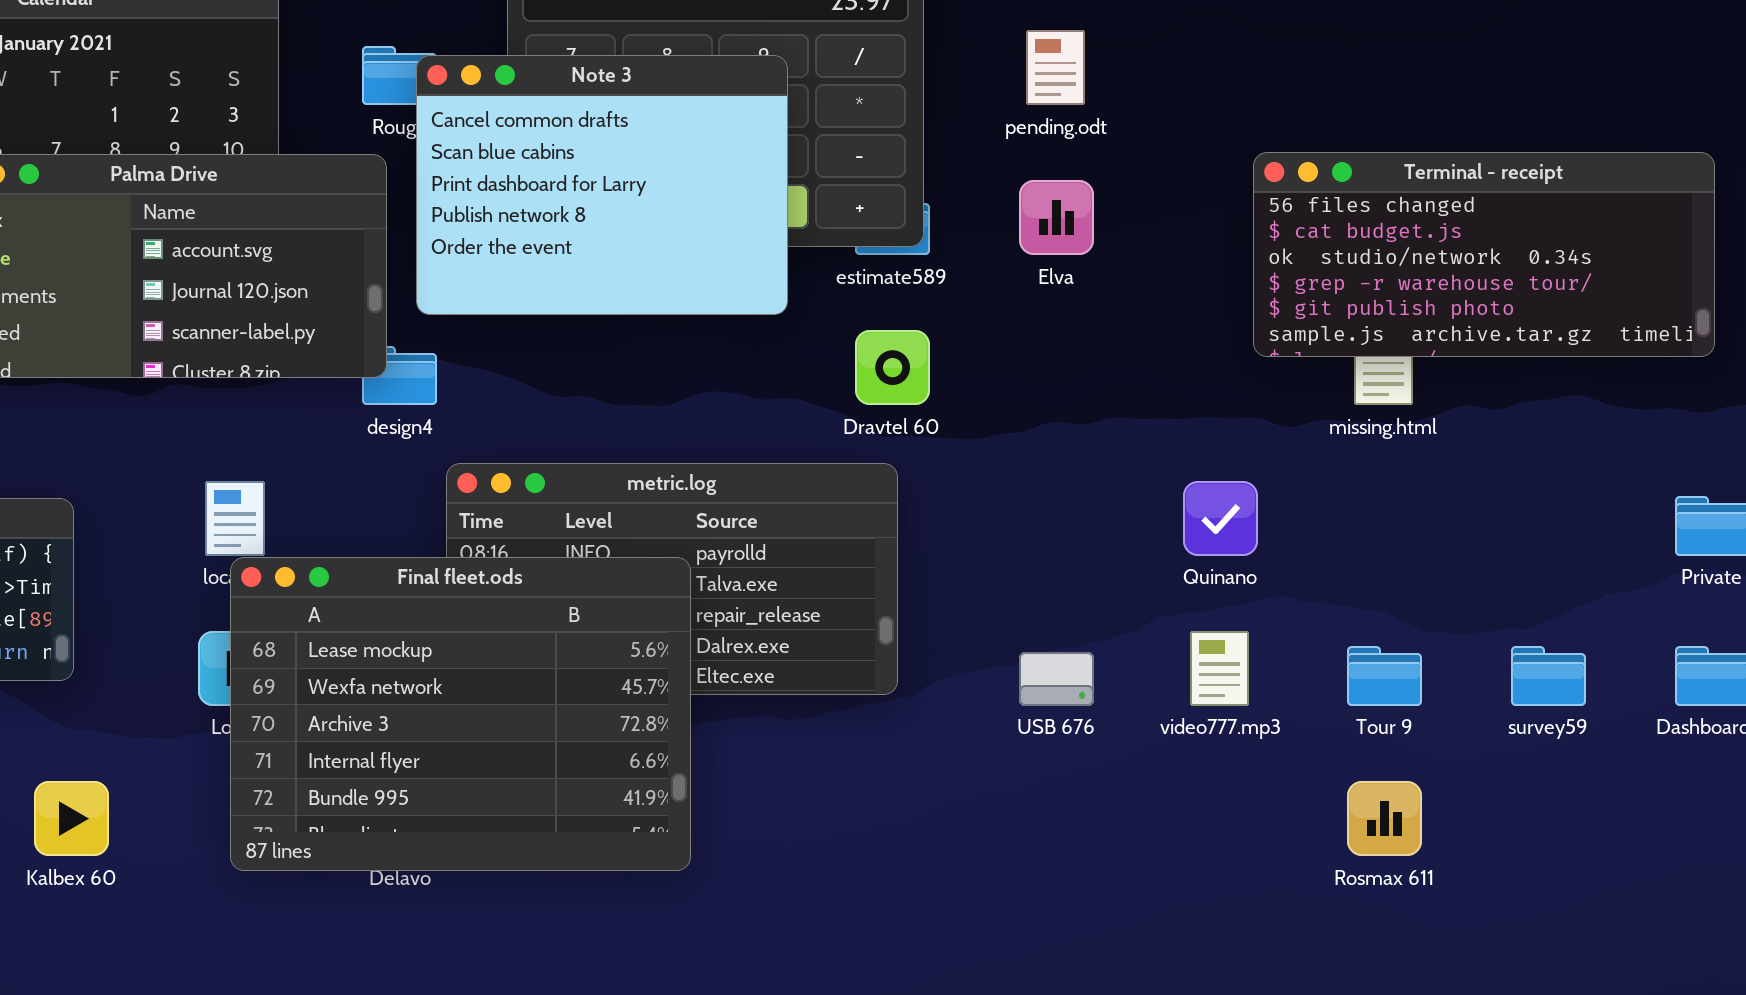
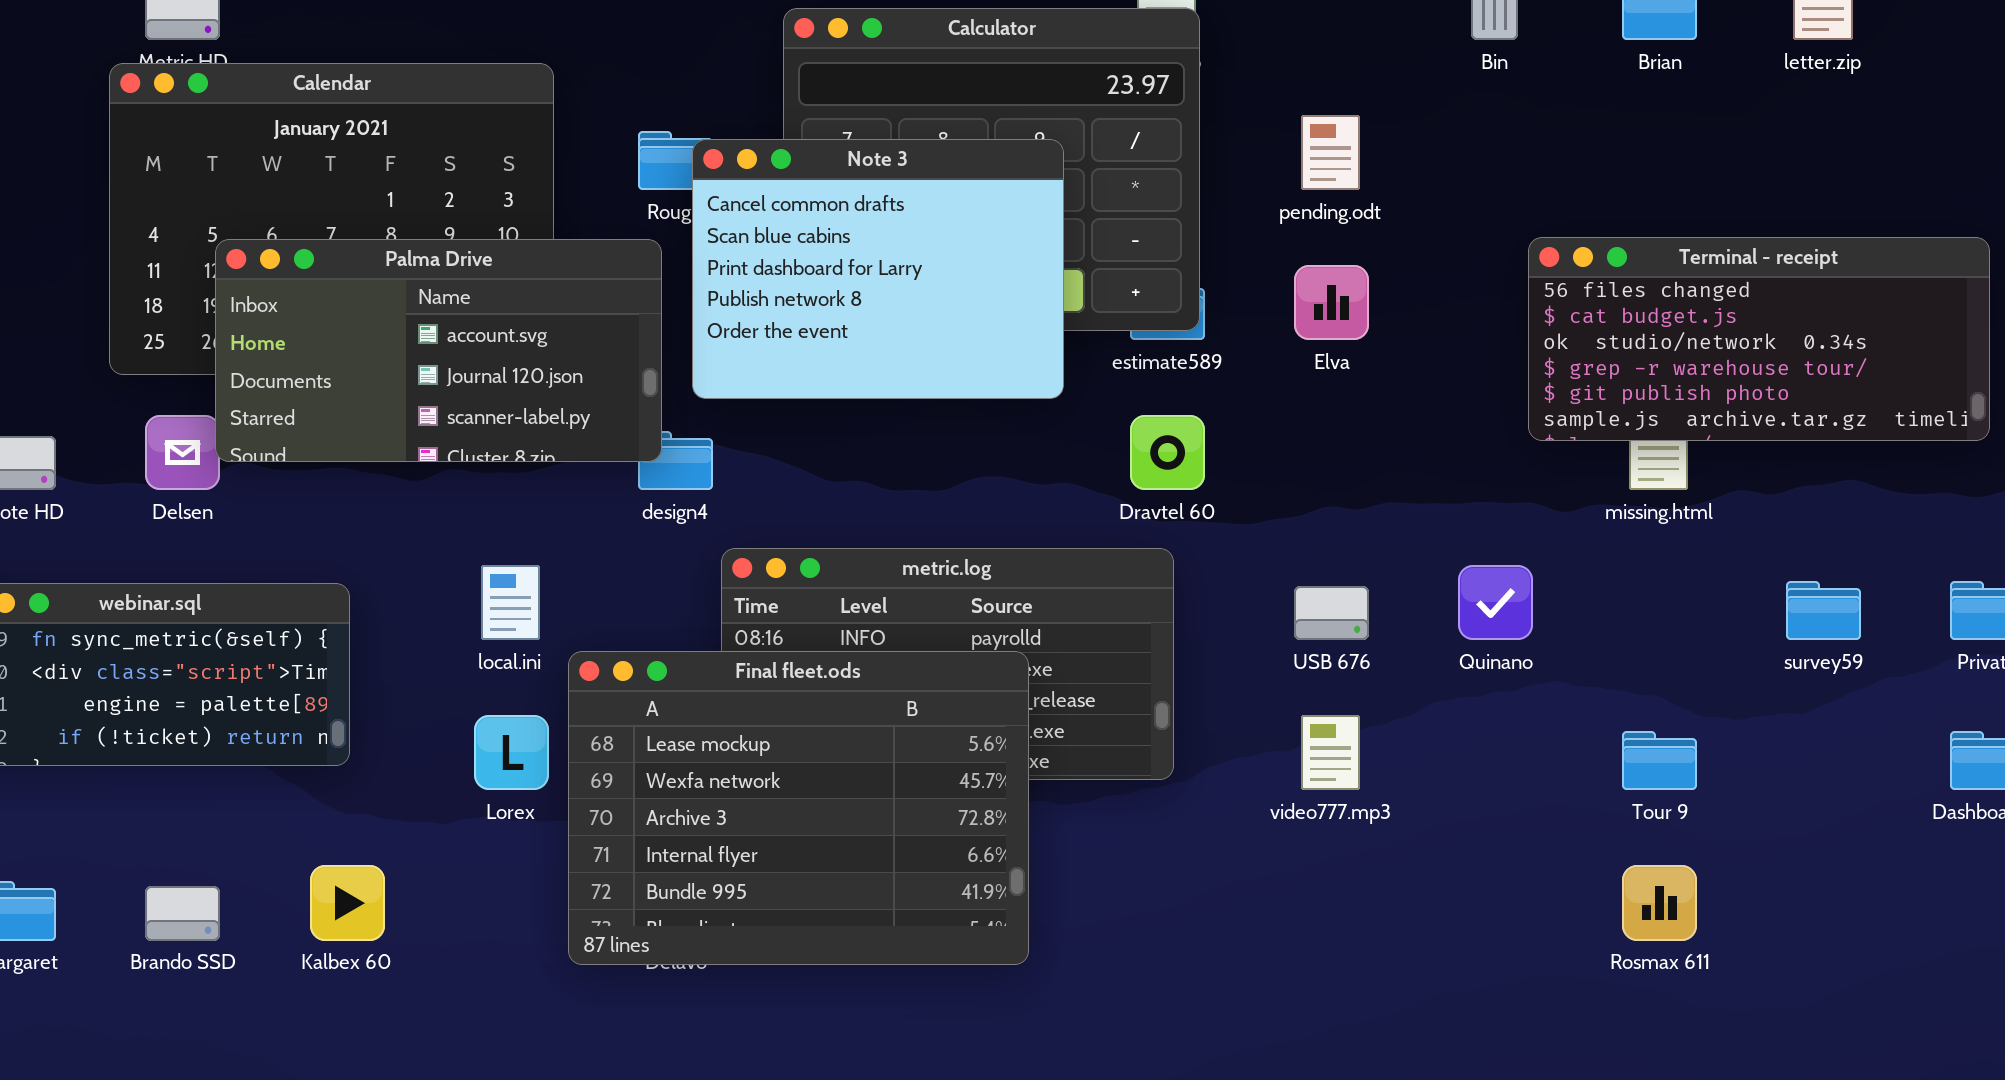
Final fleet.ods: [230,557,691,871] -> [568,651,1029,965], moved
video777.mp3: [1190,631,1249,706] -> [1301,715,1360,790], moved
survey59: [1511,646,1586,706] -> [1786,581,1861,640], moved
USB 676: [1019,652,1094,706] -> [1294,586,1369,640], moved

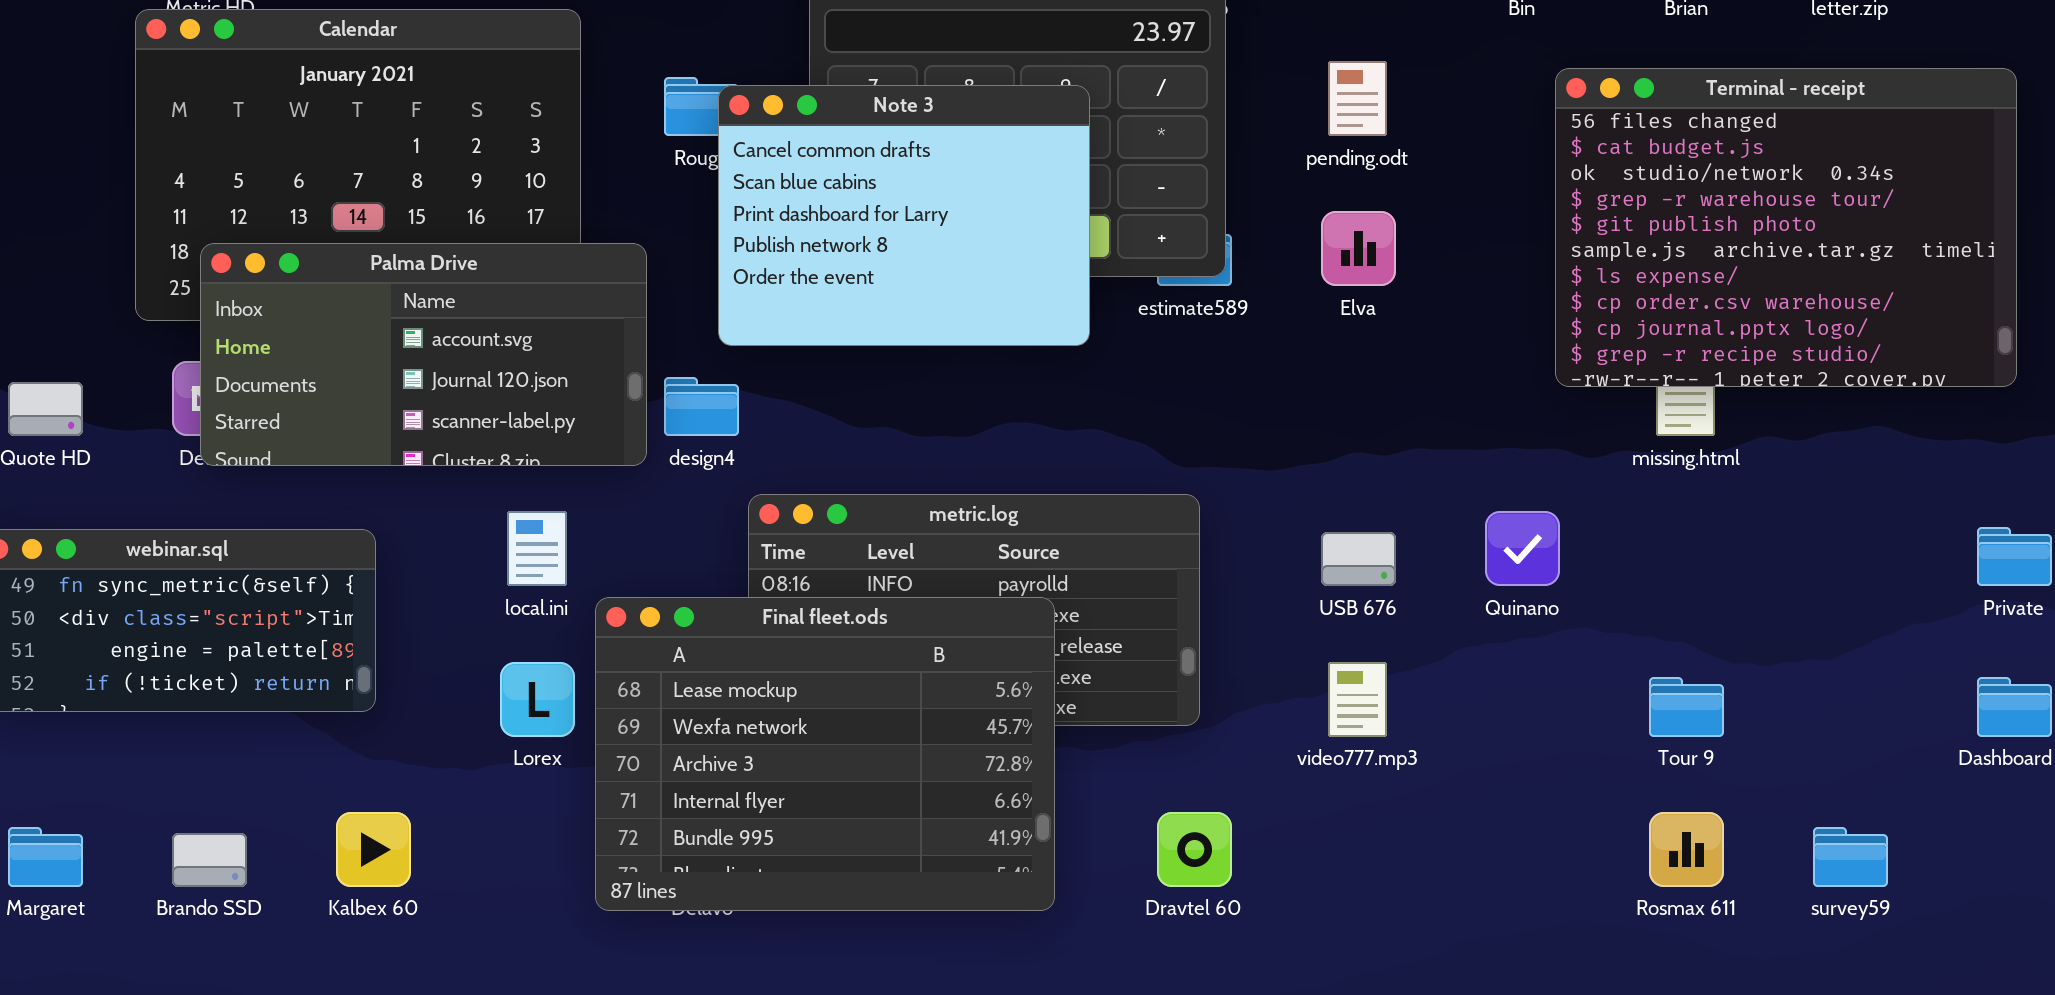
Terminal - receipt: [1528,237,1990,441] -> [1555,68,2017,387], resized
Palma Drive: [215,239,662,462] -> [200,243,647,466], moved
Dravtel 60: [1130,415,1205,490] -> [1157,812,1232,887], moved
survey59: [1786,581,1861,640] -> [1813,827,1888,887], moved

